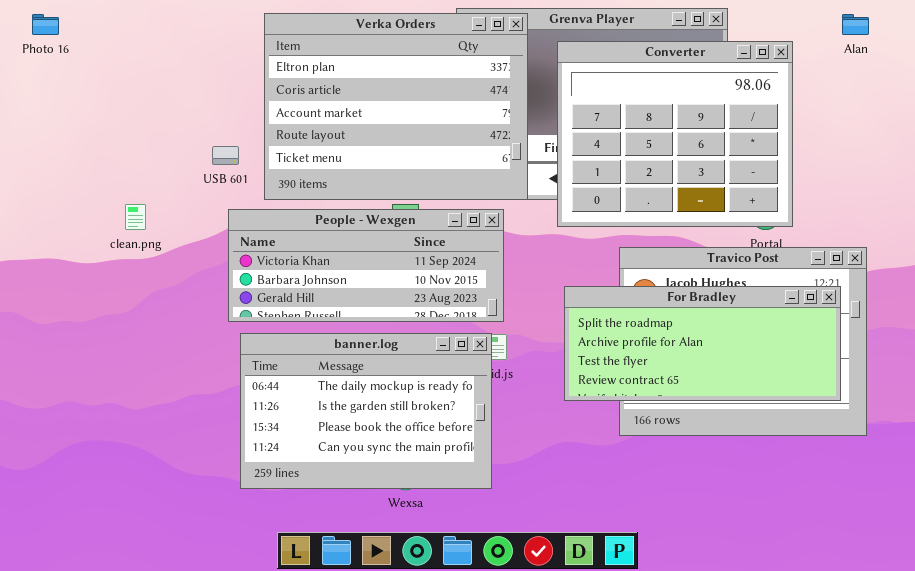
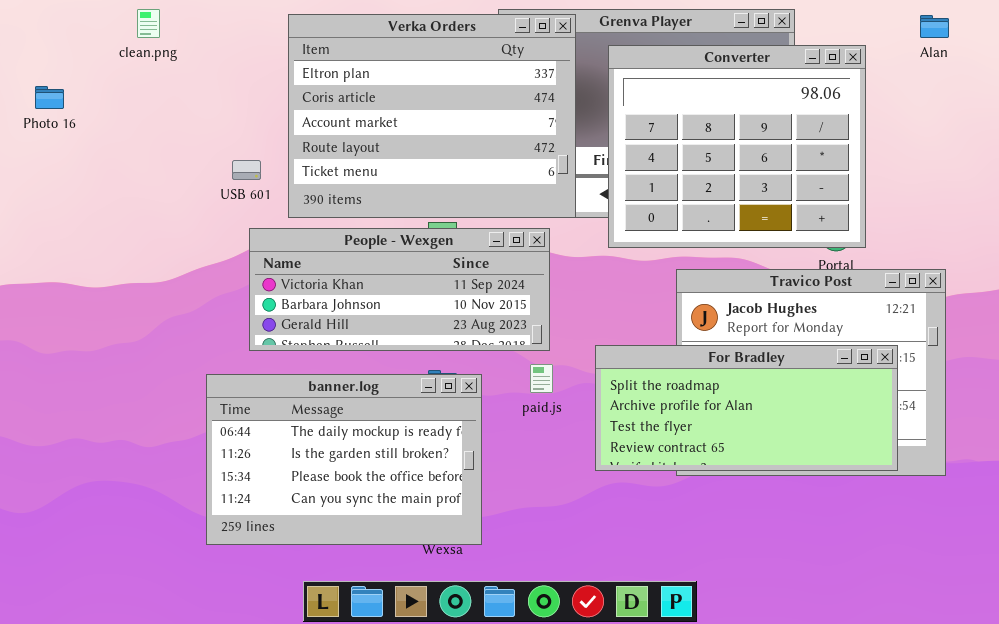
Photo 16: [32,14,59,35] -> [35,86,64,109], moved
clean.png: [125,204,146,230] -> [137,9,160,38], moved
For Bradley: [564,286,841,401] -> [595,345,898,471], moved
banner.log: [240,333,492,489] -> [206,374,482,545], moved

